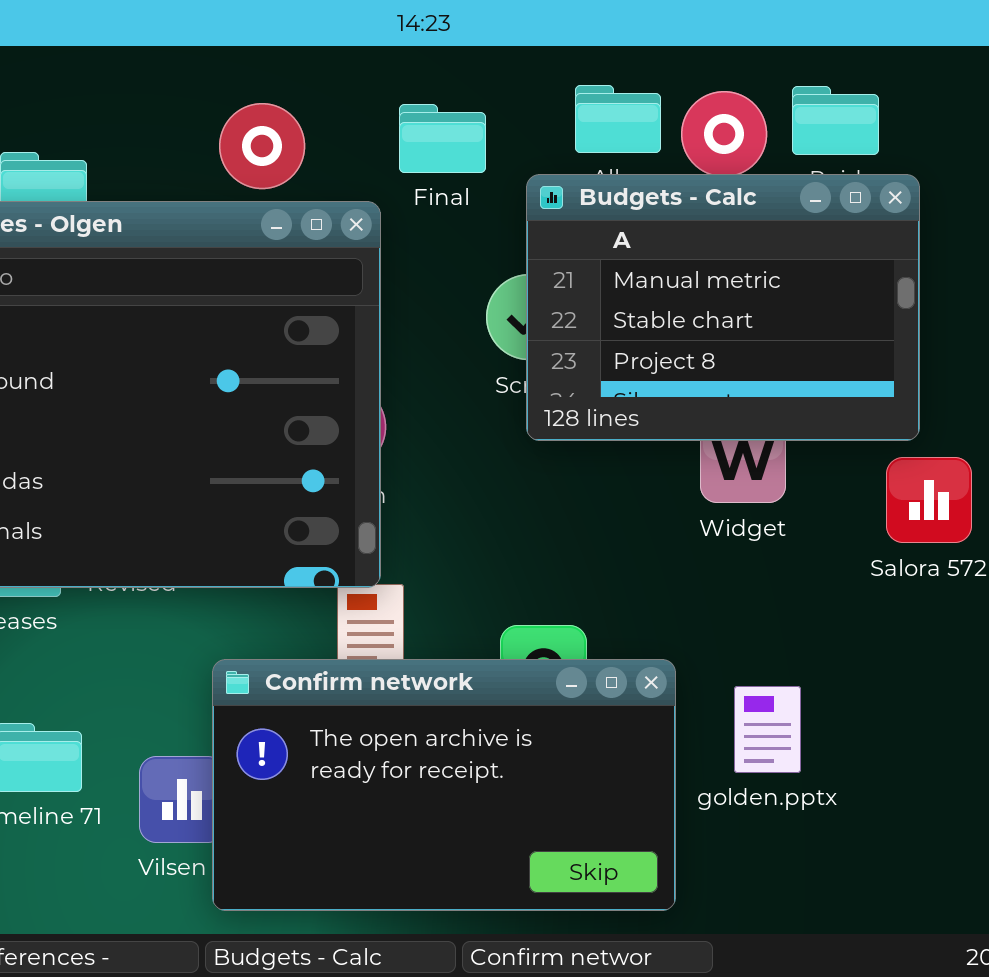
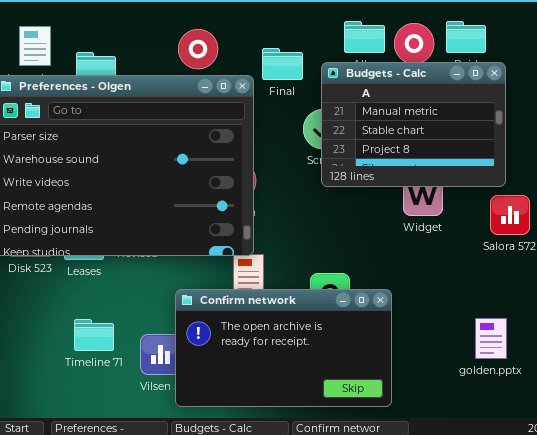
Final: [399,104,486,173] -> [262,48,303,80], moved
golden.pptx: [734,686,801,773] -> [475,318,507,359], moved

